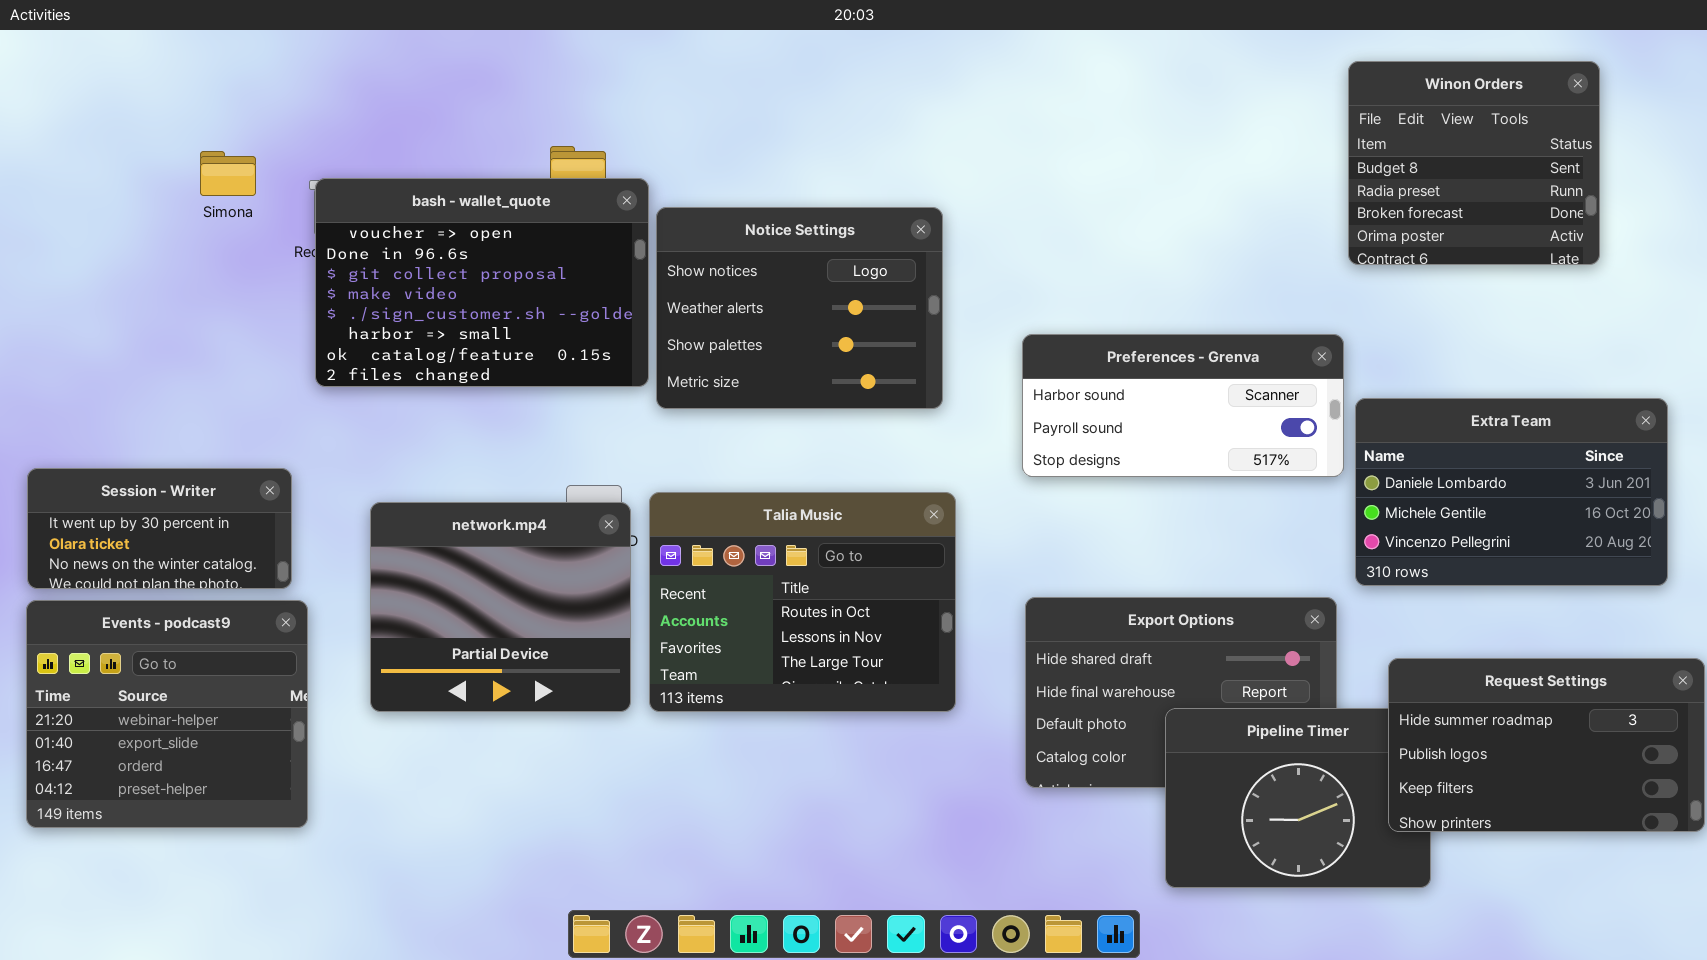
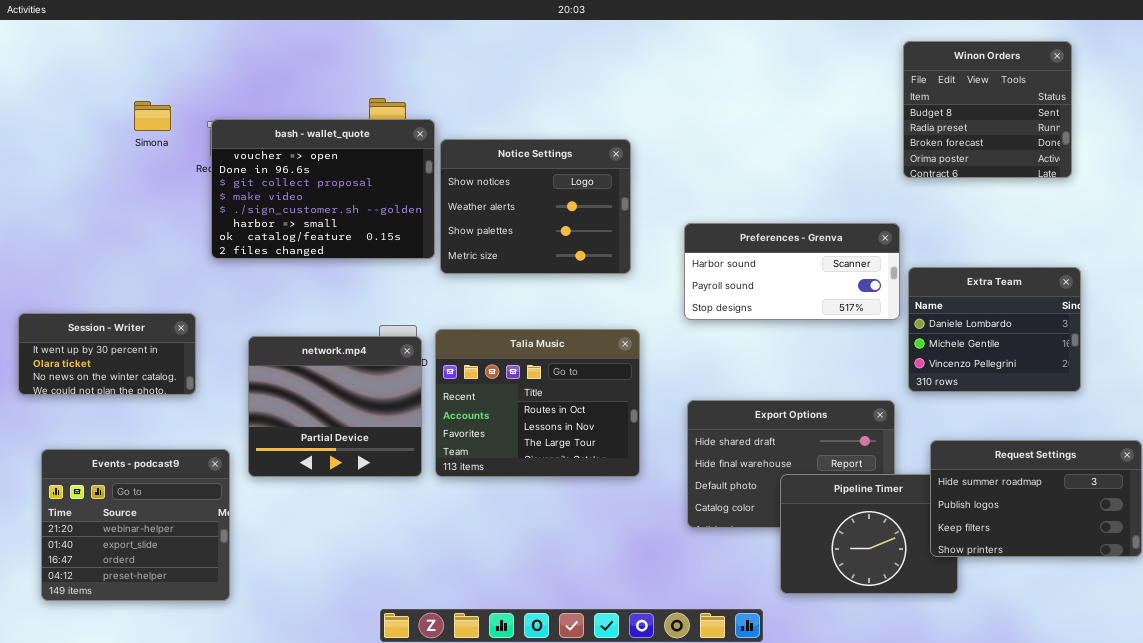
Extra Team: [1355,398,1668,586] -> [908,267,1081,392], resized
Events - podcast9: [26,600,308,828] -> [41,449,230,601], moved

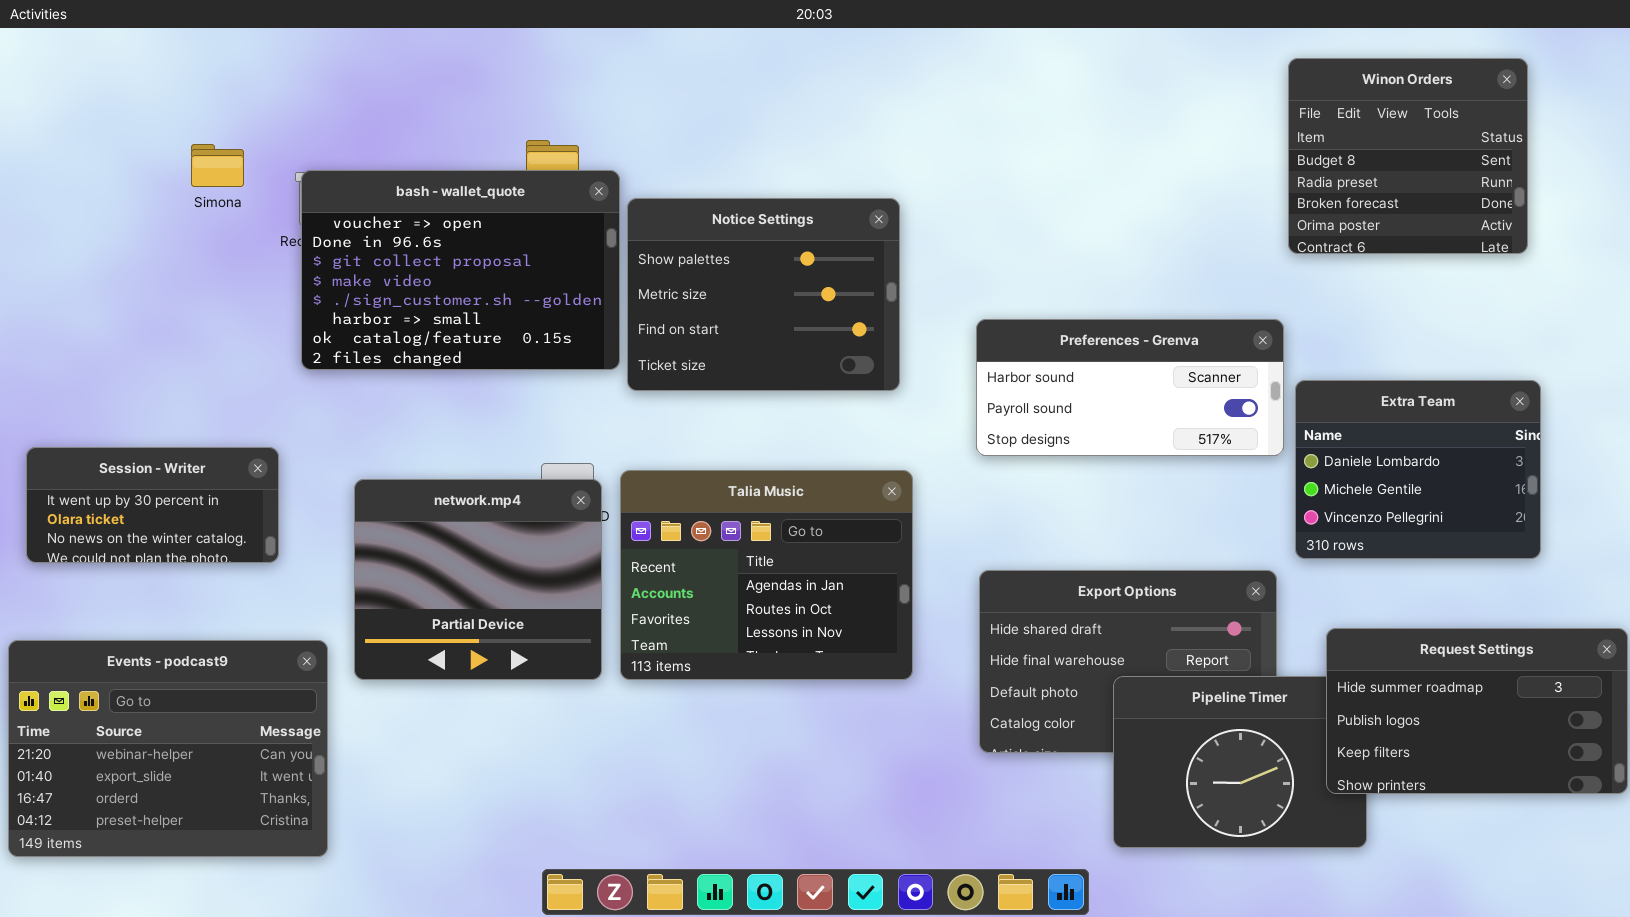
Notice Settings: [440,139,631,274] -> [627,198,900,391], scrolled down 2 rows
Talia Music: [435,329,640,477] -> [620,470,913,680], scrolled up 1 row
Events - podcast9: [41,449,230,601] -> [8,640,328,857], resized

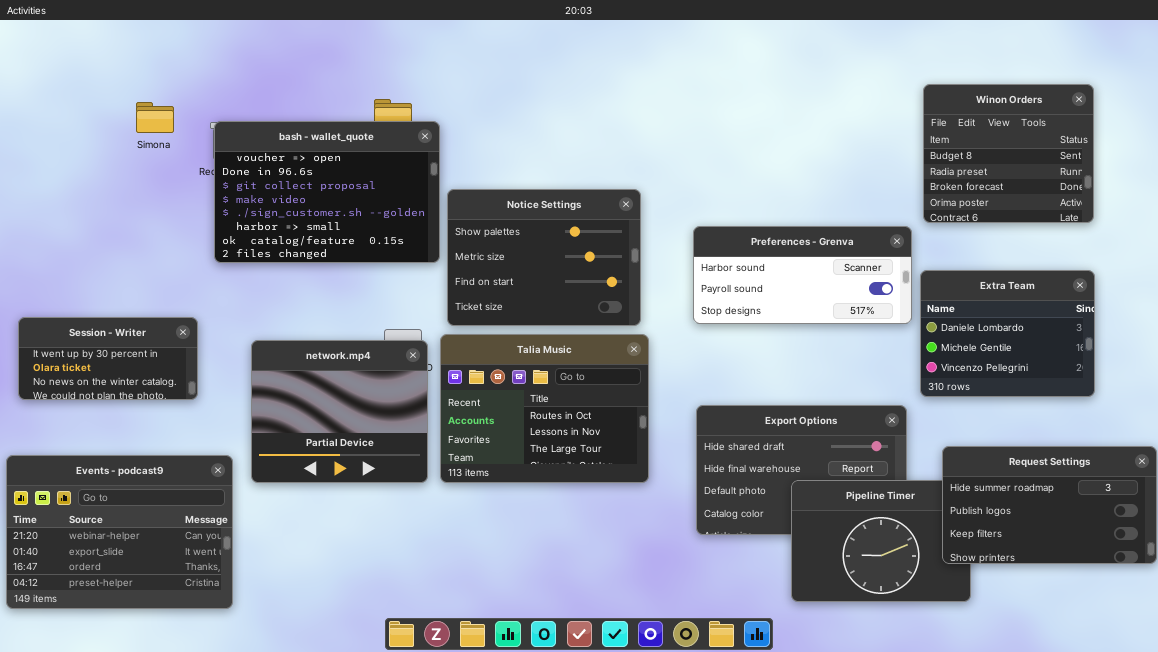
Winon Orders: [1288,58,1528,254] -> [923,84,1094,223], moved
Notice Settings: [627,198,900,391] -> [447,189,641,326], moved
Talia Music: [620,470,913,680] -> [440,334,649,483], scrolled down 1 row

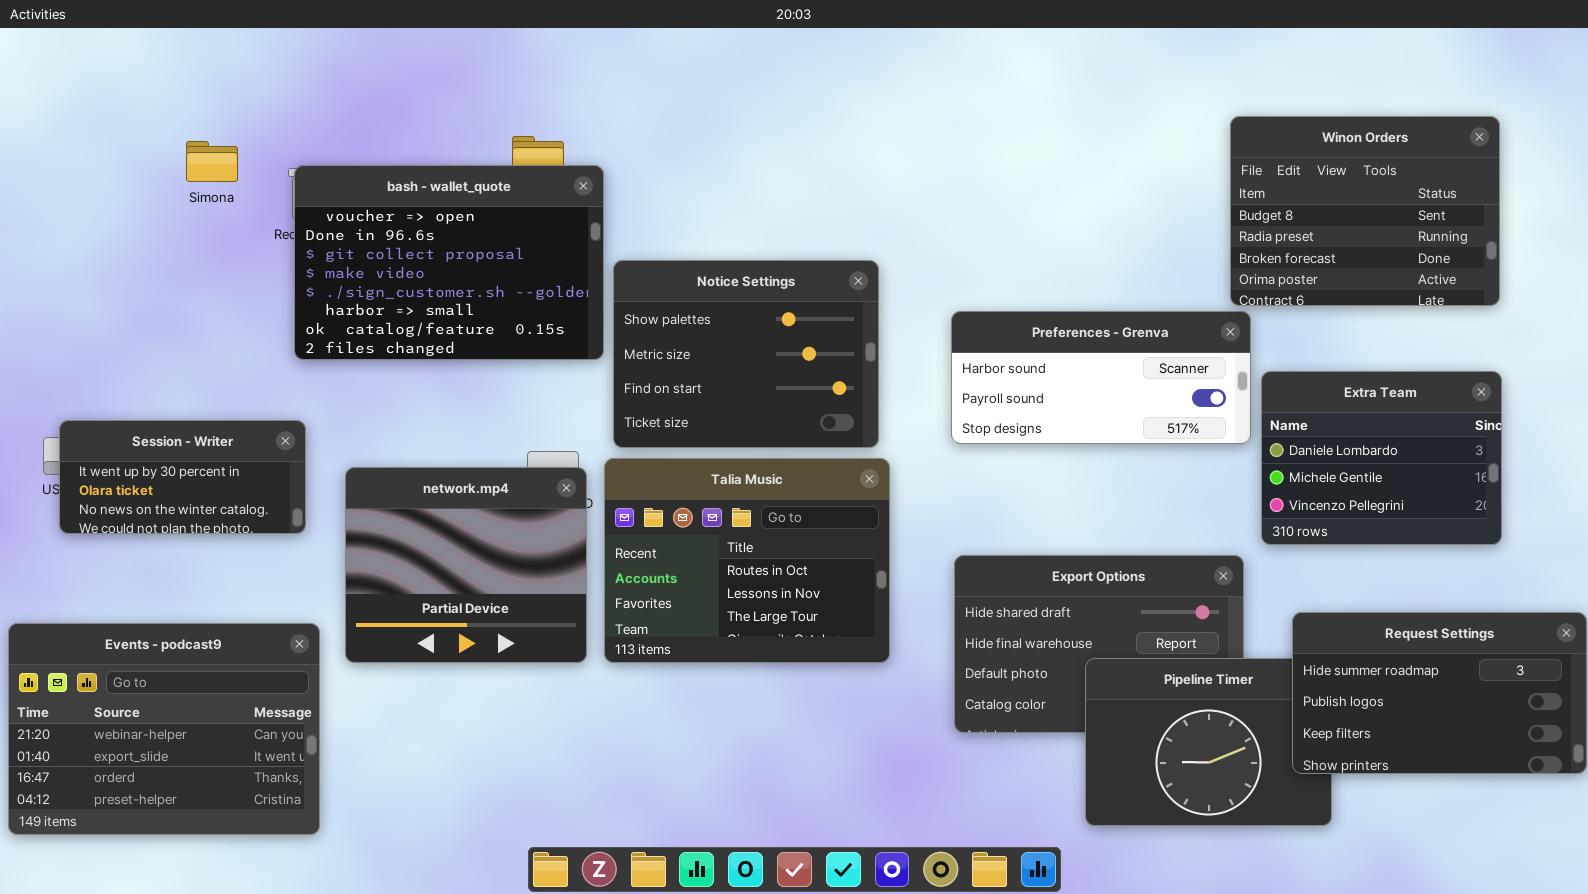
Winon Orders: [923,84,1094,223] -> [1230,116,1500,306], resized
Session - Writer: [18,317,198,400] -> [59,420,306,534], moved

